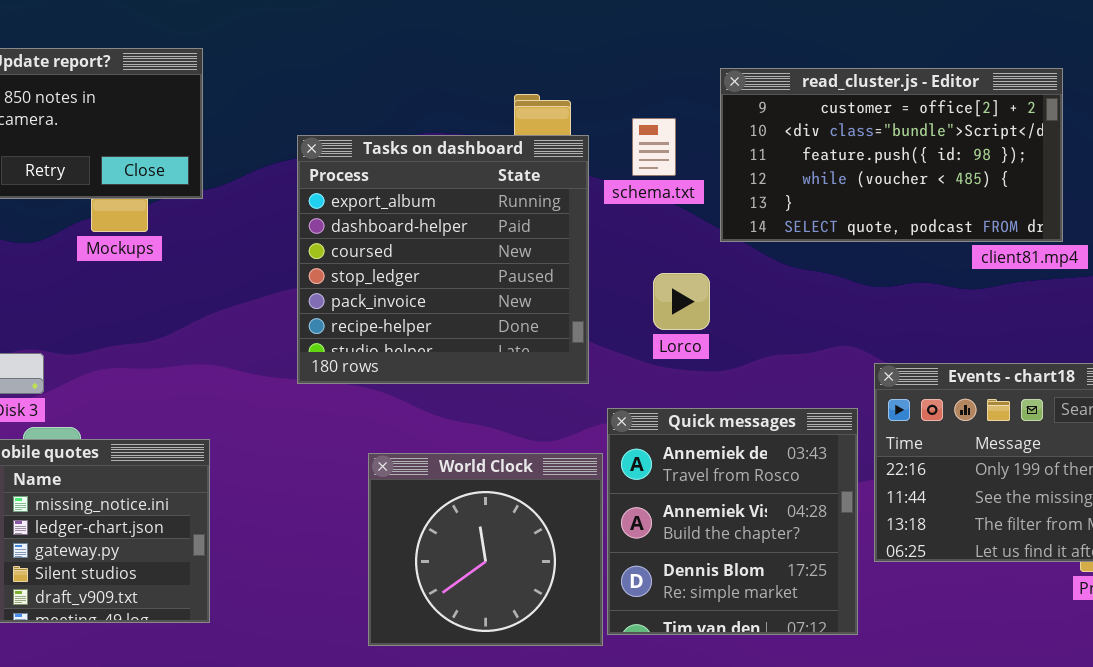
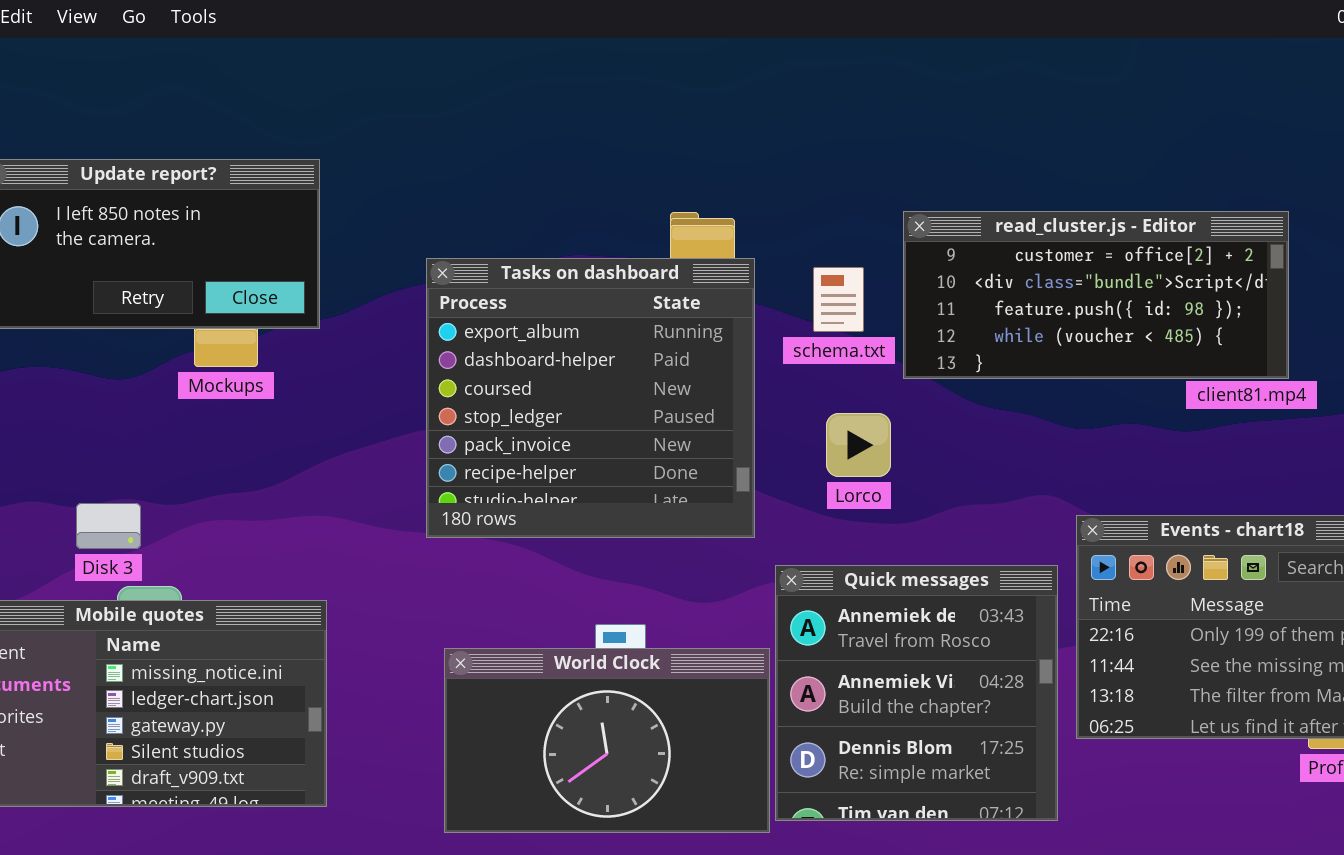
read_cluster.js - Editor: [720,68,1063,242] -> [903,211,1289,379], resized
schema.txt: [632,118,676,176] -> [813,267,864,332], moved
World Clock: [368,453,603,646] -> [444,648,770,833], resized

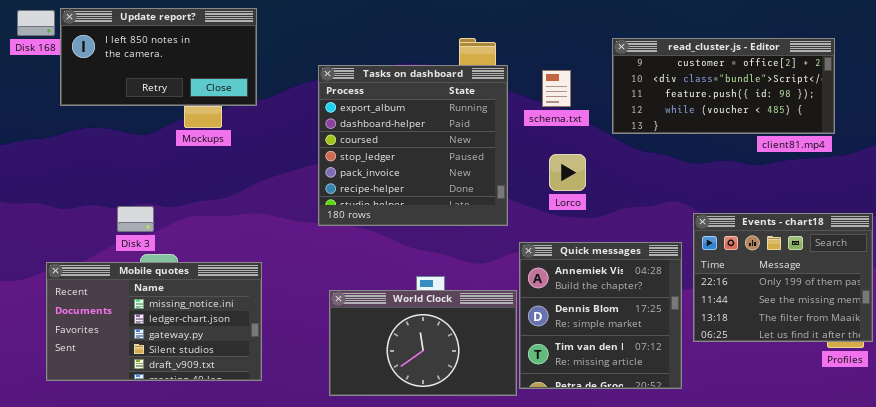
read_cluster.js - Editor: [903,211,1289,379] -> [612,38,835,134], moved
Quick messages: [775,565,1058,821] -> [519,242,682,389], scrolled down 1 row

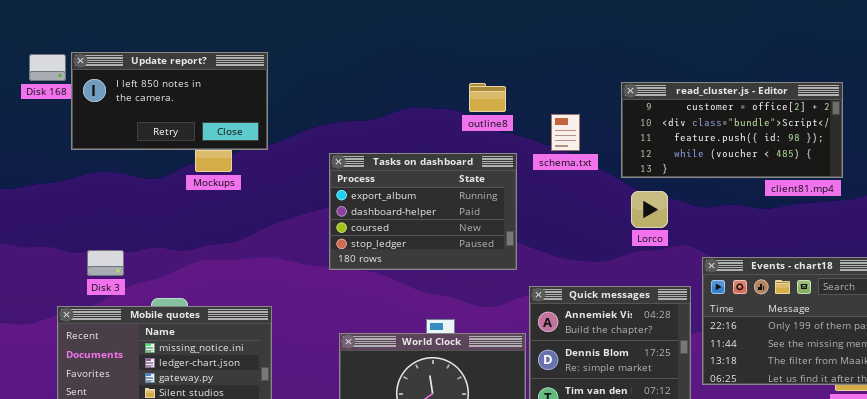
Tasks on dashboard: [318,65,508,226] -> [329,153,517,270], resized
Lorco: [549,154,586,191] -> [631,191,668,228], moved
Disk 3: [117,206,154,232] -> [87,250,124,276], moved

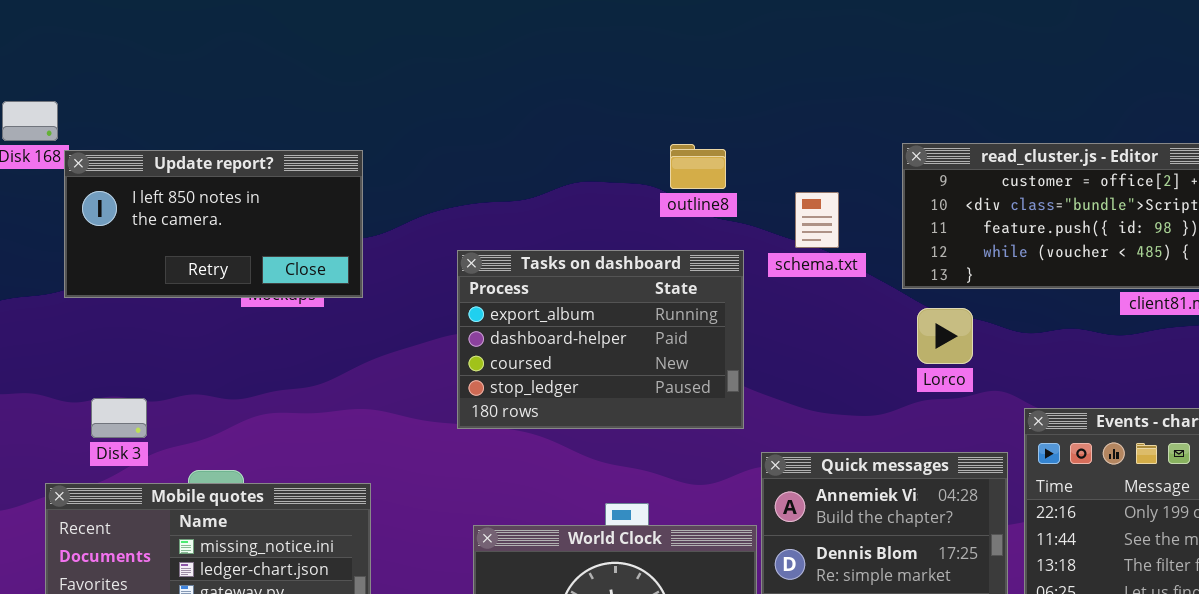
Update report?: [71,52,268,150] -> [64,150,363,298], moved

